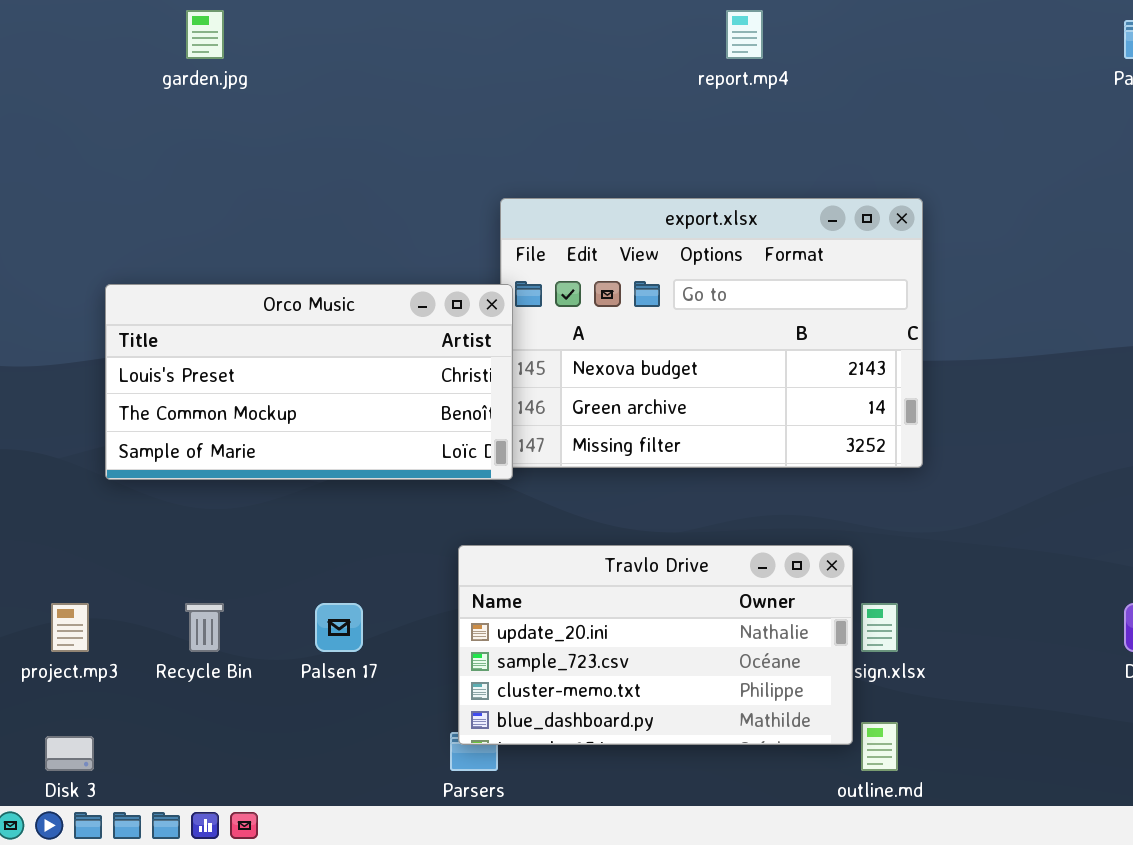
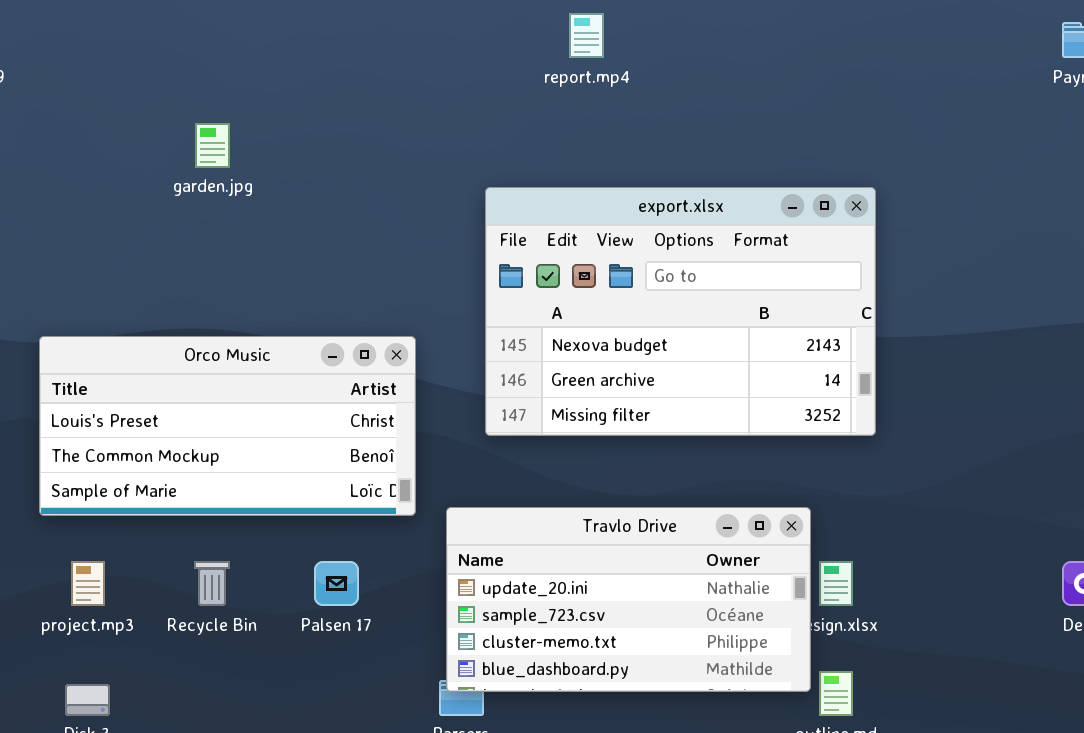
garden.jpg: [186,10,224,59] -> [195,123,230,168], moved
report.mp4: [726,10,763,59] -> [569,13,604,58], moved
Orco Music: [105,284,513,480] -> [39,336,416,516], moved

